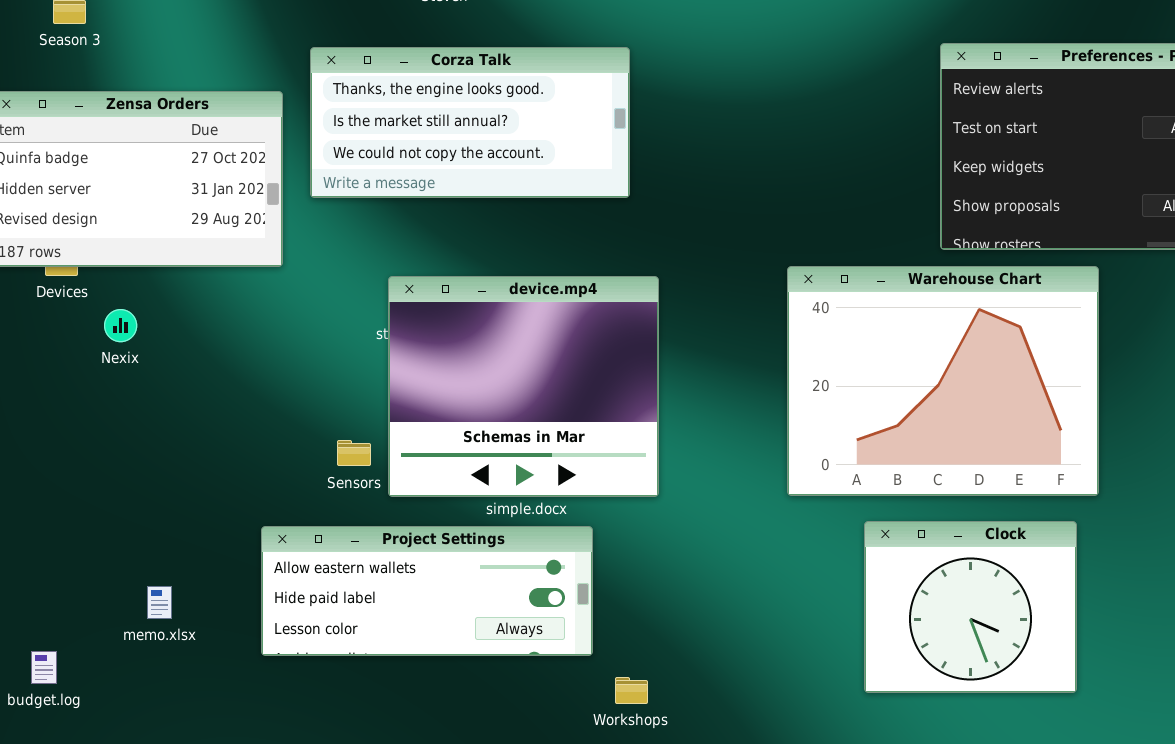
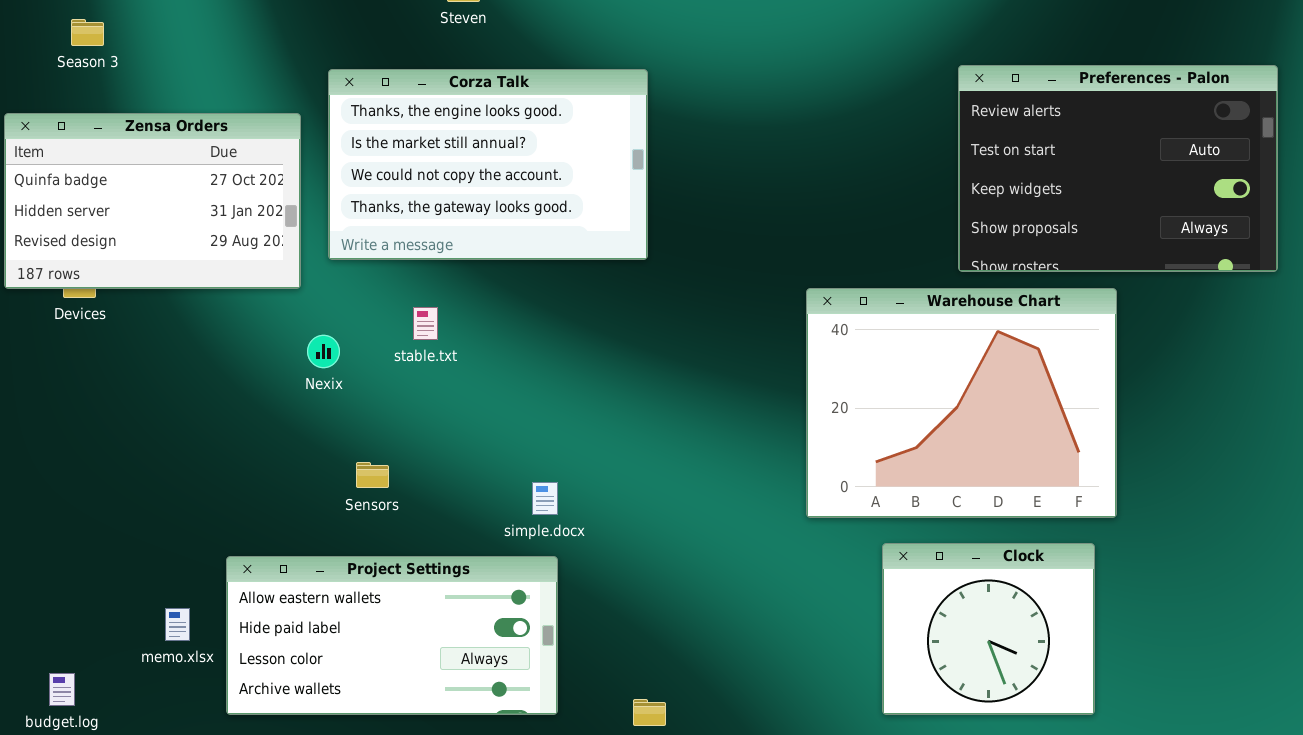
Corza Talk: [310,47,630,198] -> [328,69,648,260], resized
device.mp4: [388,276,659,497] -> none, closed
Nexix: [104,309,137,342] -> [307,335,340,368], moved
Project Settings: [261,526,593,656] -> [226,556,558,715], moved, resized

